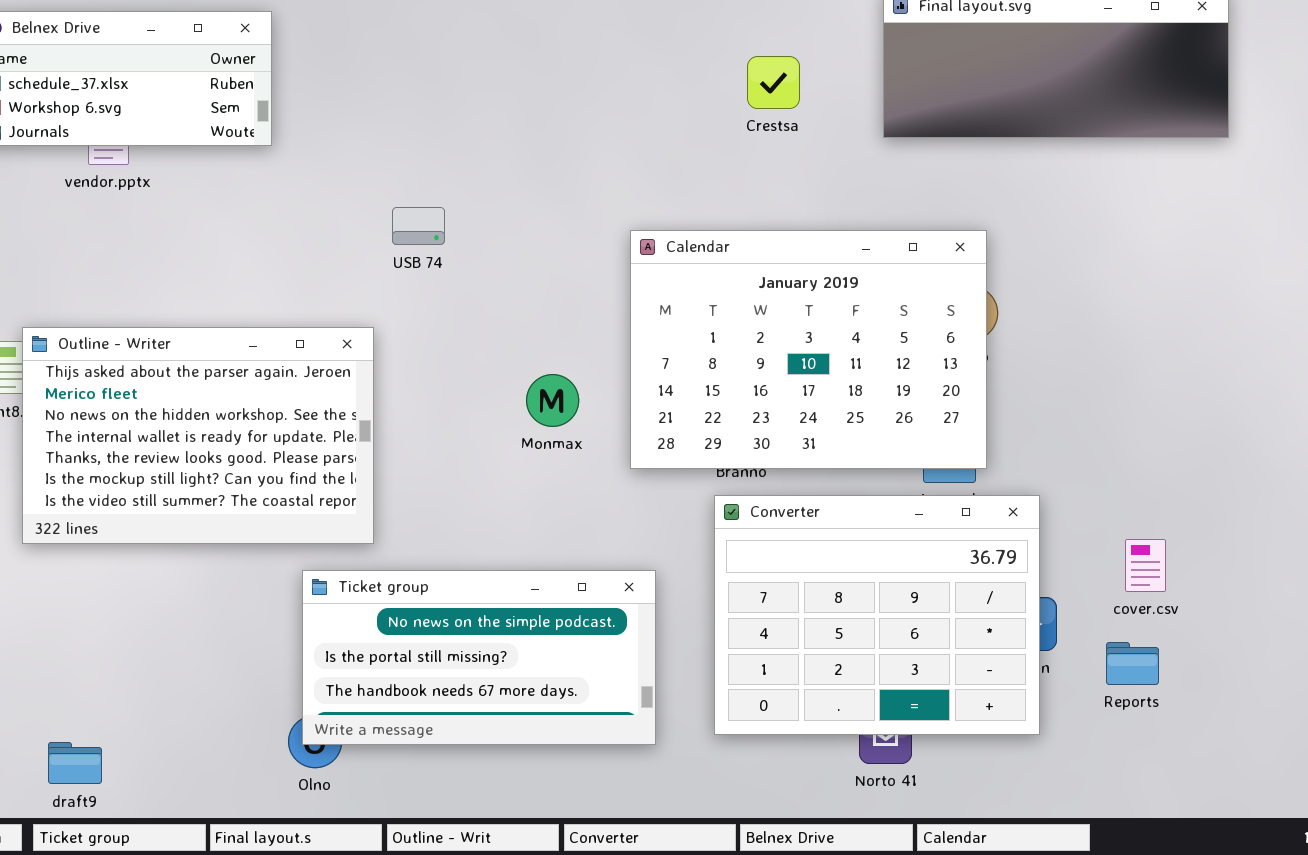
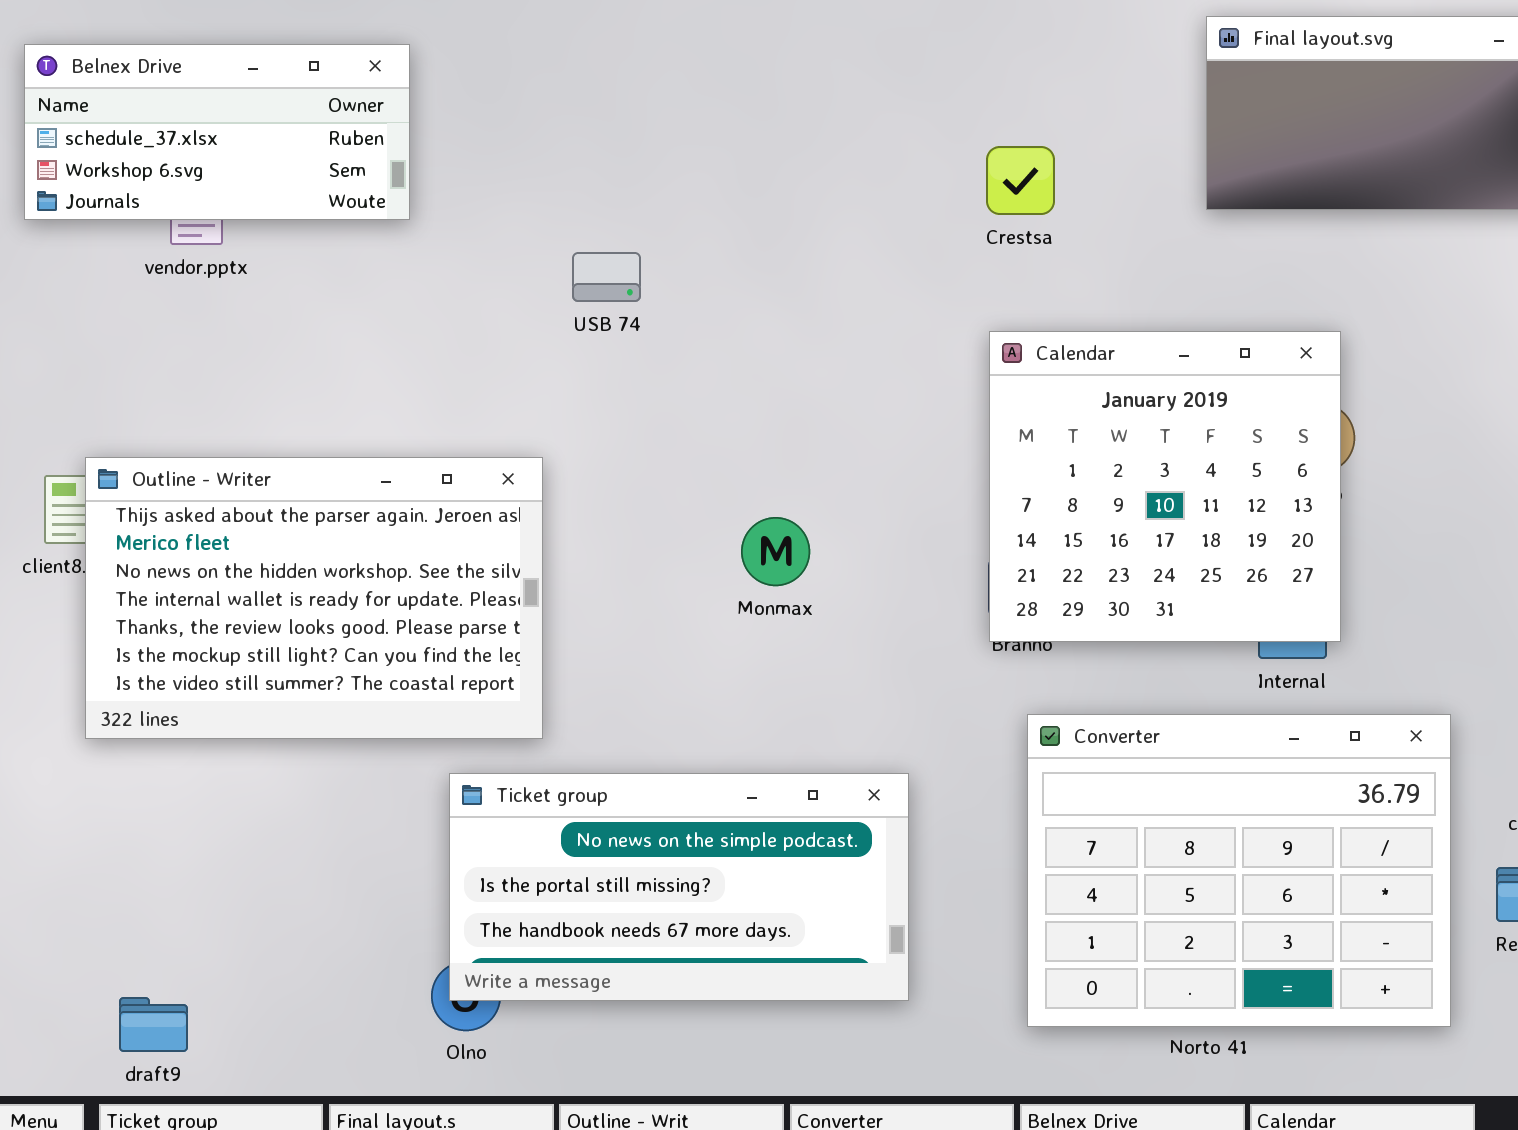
Crestsa: [747,56,800,109] -> [986,146,1055,215], moved
USB 74: [392,207,445,245] -> [572,252,641,302], moved
Calendar: [630,230,987,469] -> [989,331,1341,642], resized
Converter: [714,495,1040,735] -> [1027,714,1451,1027], moved

